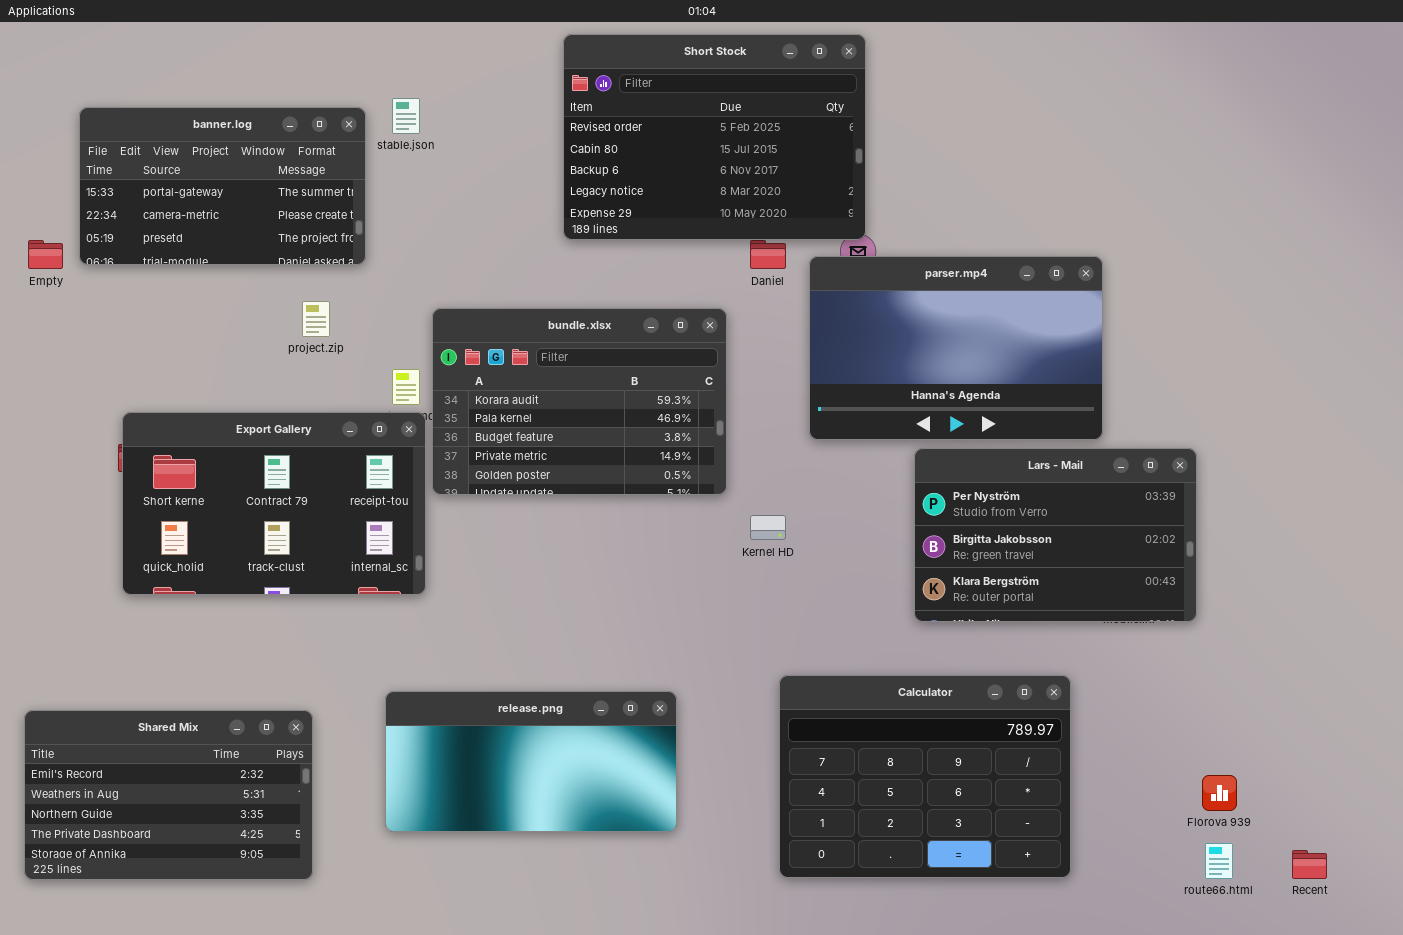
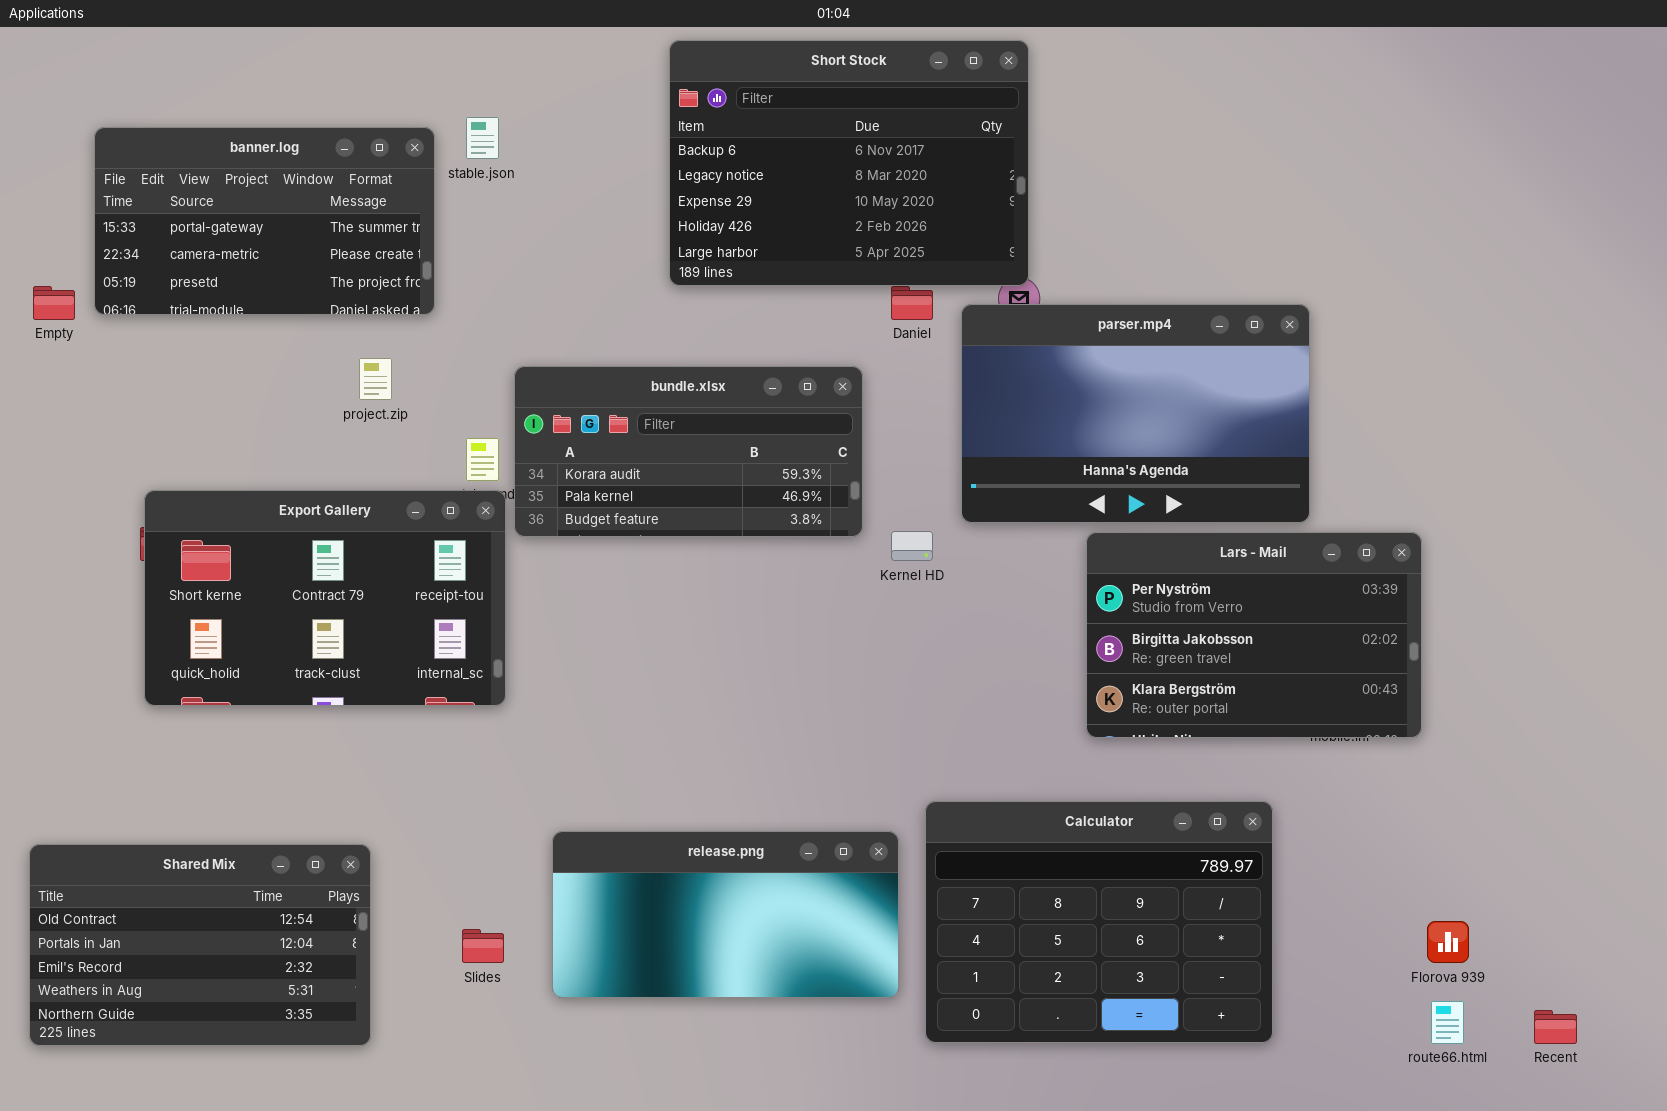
Short Stock: [563,34,866,240] -> [669,40,1029,286], scrolled down 2 rows
bundle.xlsx: [432,308,727,495] -> [514,366,863,537], resized
Kernel HD: [750,515,786,540] -> [891,531,933,561], moved
release.png: [385,691,677,832] -> [552,831,899,998], moved
Shared Mix: [24,710,313,880] -> [29,844,371,1046], scrolled up 2 rows

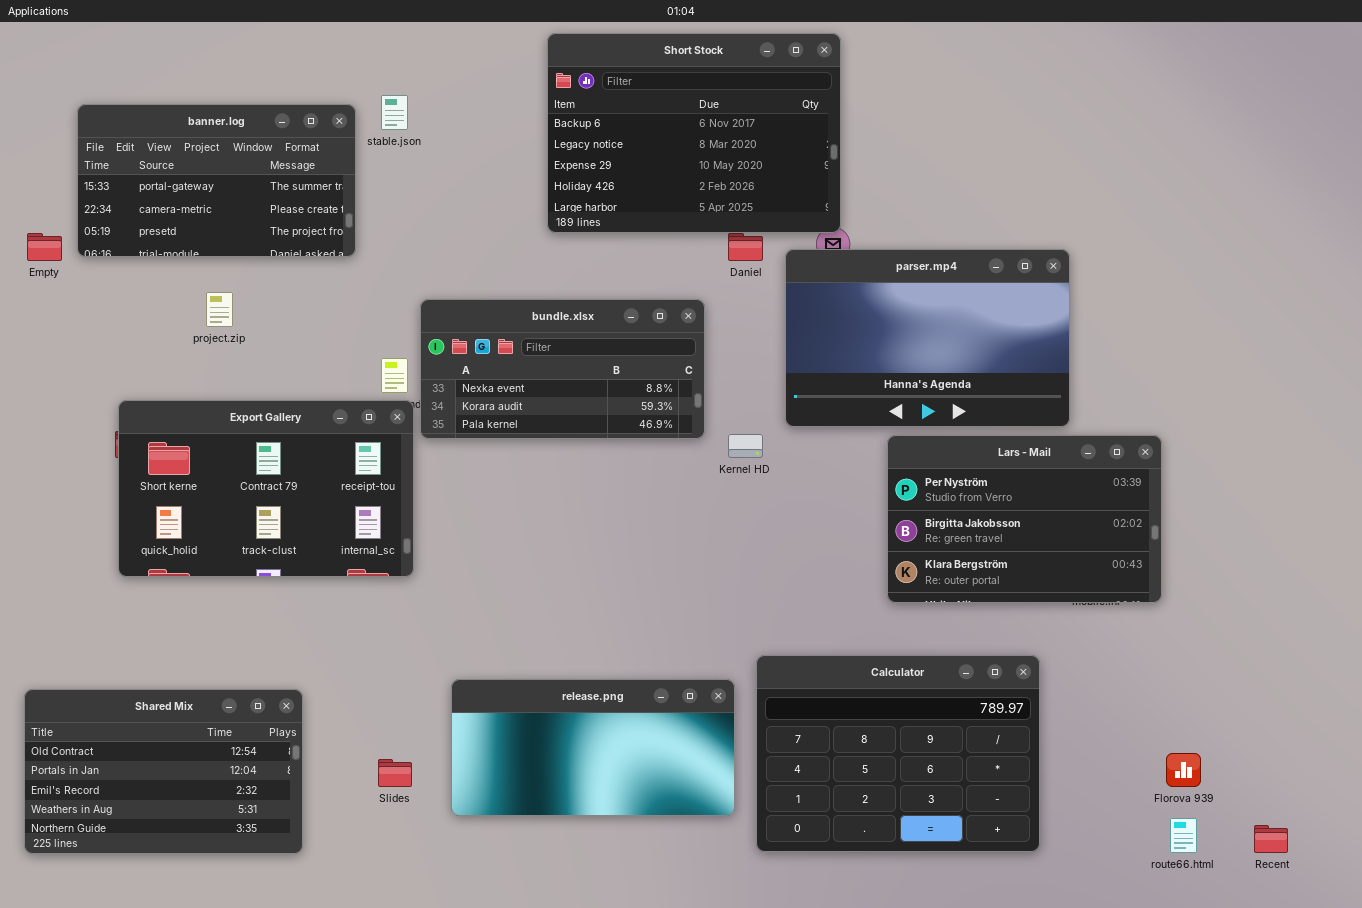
project.zip: [359,358,392,400] -> [206,292,233,327], moved
bundle.xlsx: [514,366,863,537] -> [420,299,705,439], scrolled up 1 row

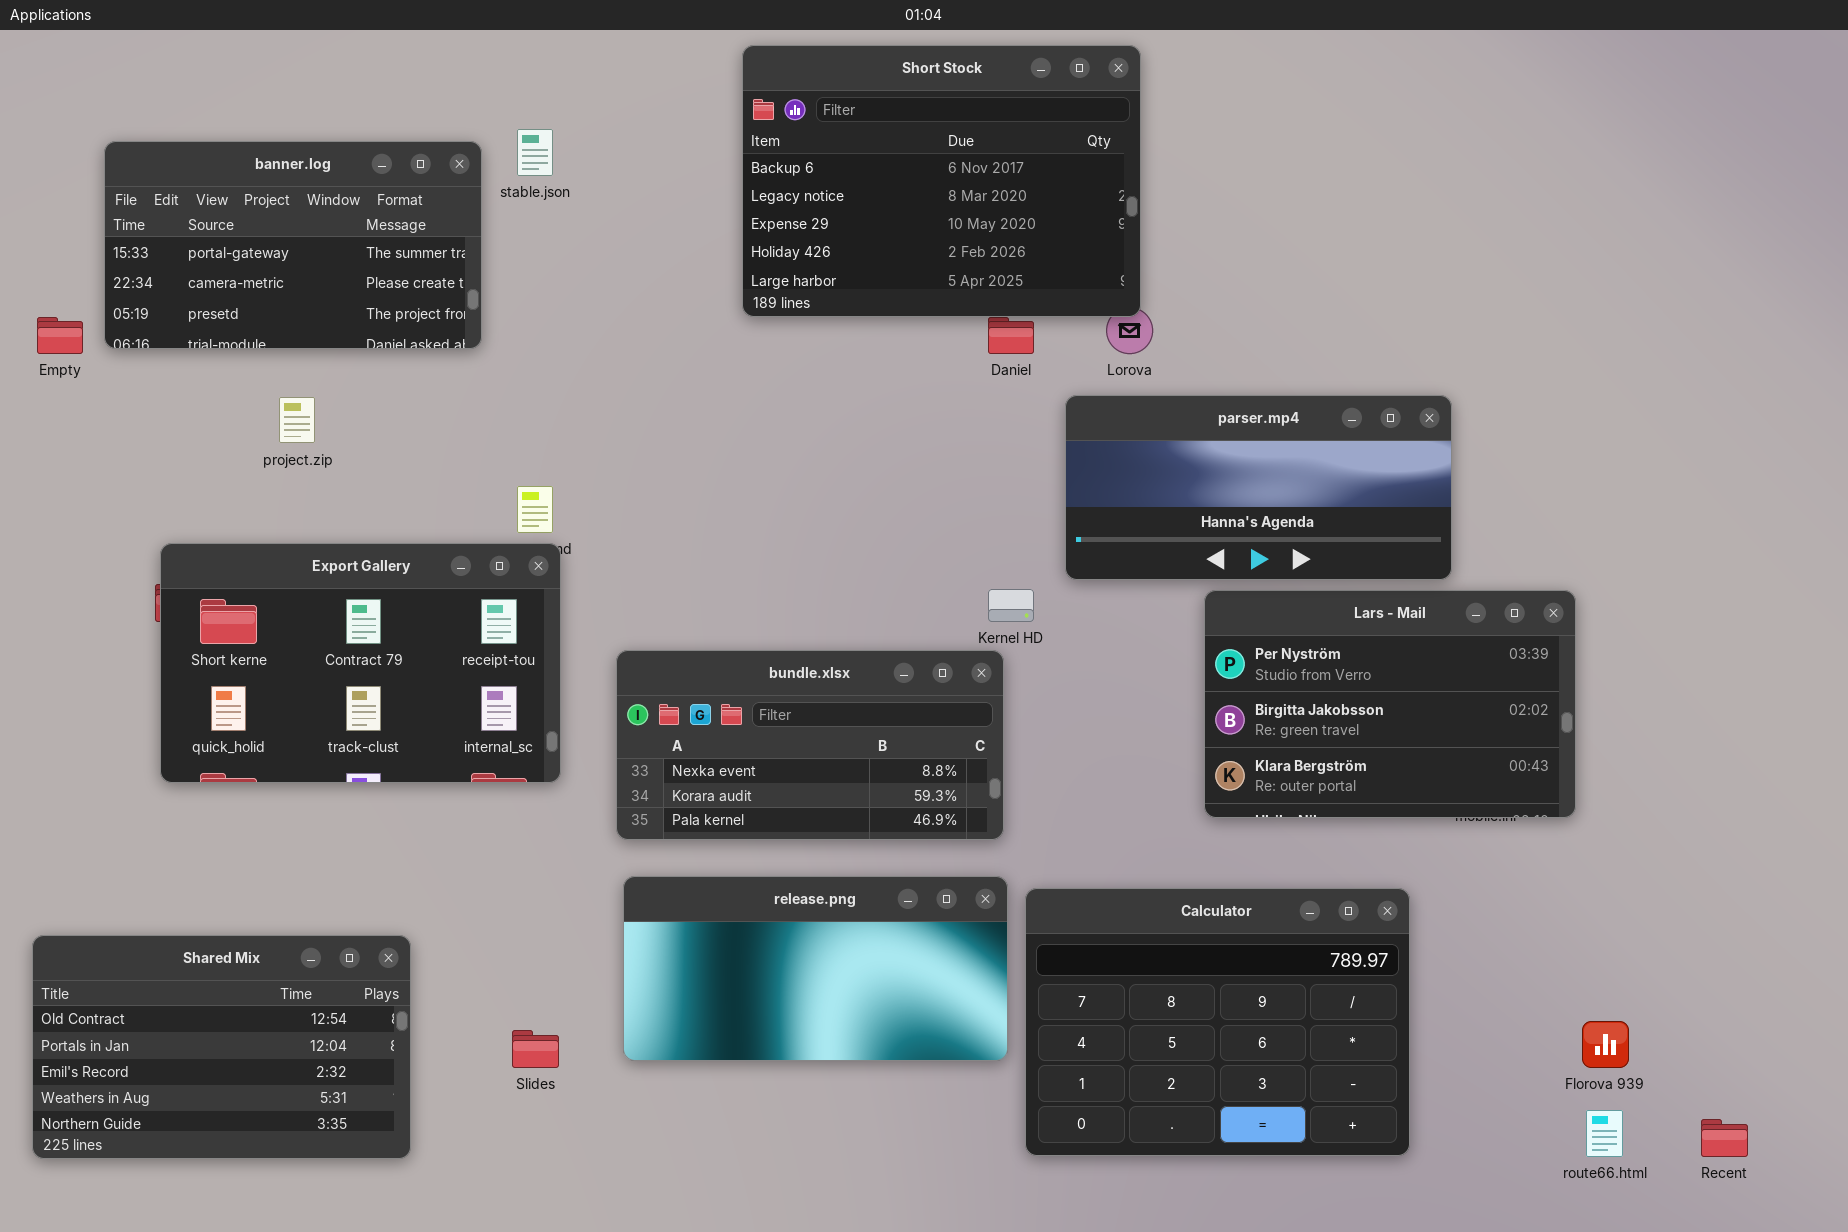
parser.mp4: [785,249,1070,427] -> [1065,395,1452,580], resized
bundle.xlsx: [420,299,705,439] -> [616,650,1004,840], moved
release.png: [451,679,735,816] -> [623,876,1008,1061], moved

